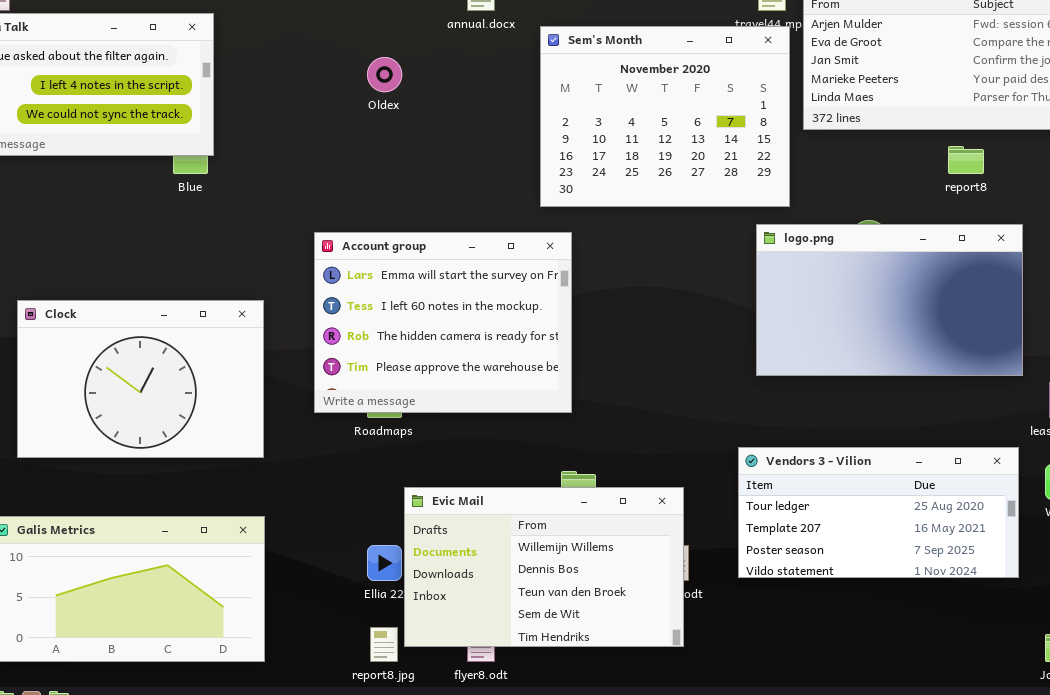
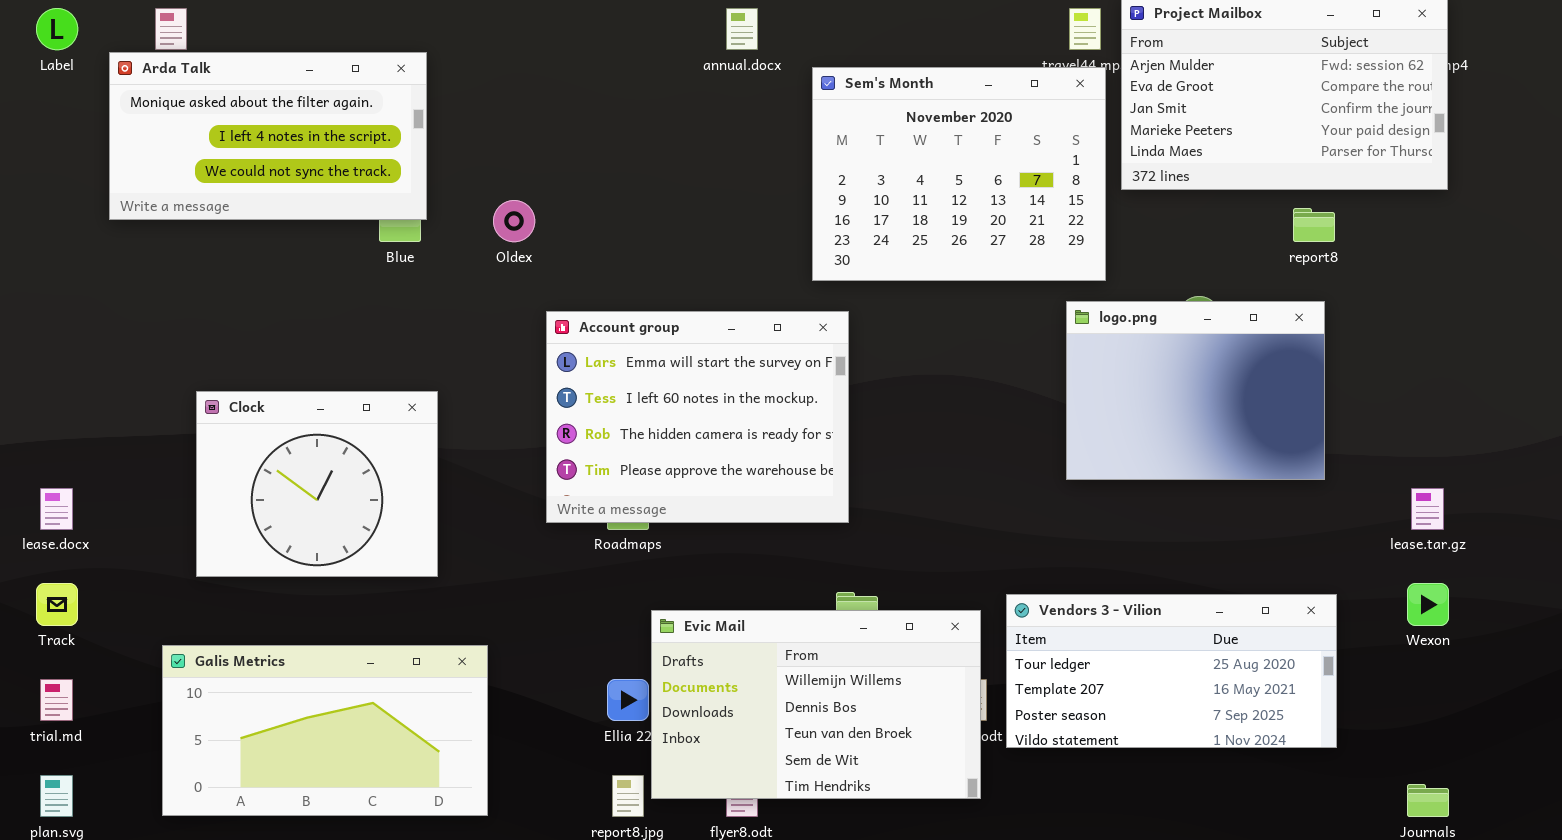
Oldex: [367,57,402,92] -> [493,200,535,242], moved
logo.png: [756,224,1023,376] -> [1066,301,1325,480], resized
Clock: [17,300,264,458] -> [196,391,438,577], resized
Vendors 3 - Vilion: [738,447,1019,578] -> [1006,594,1337,748], moved

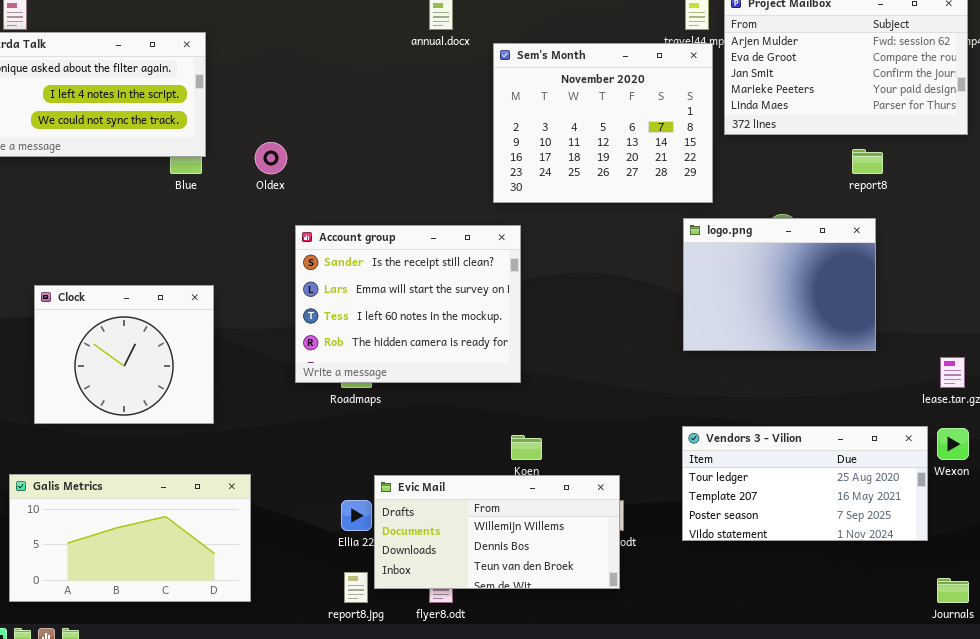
Account group: [546,311,849,523] -> [295,225,521,383], scrolled up 1 row
Vendors 3 - Vilion: [1006,594,1337,748] -> [682,426,928,541], moved
Evic Mail: [651,610,981,799] -> [374,475,620,589], resized

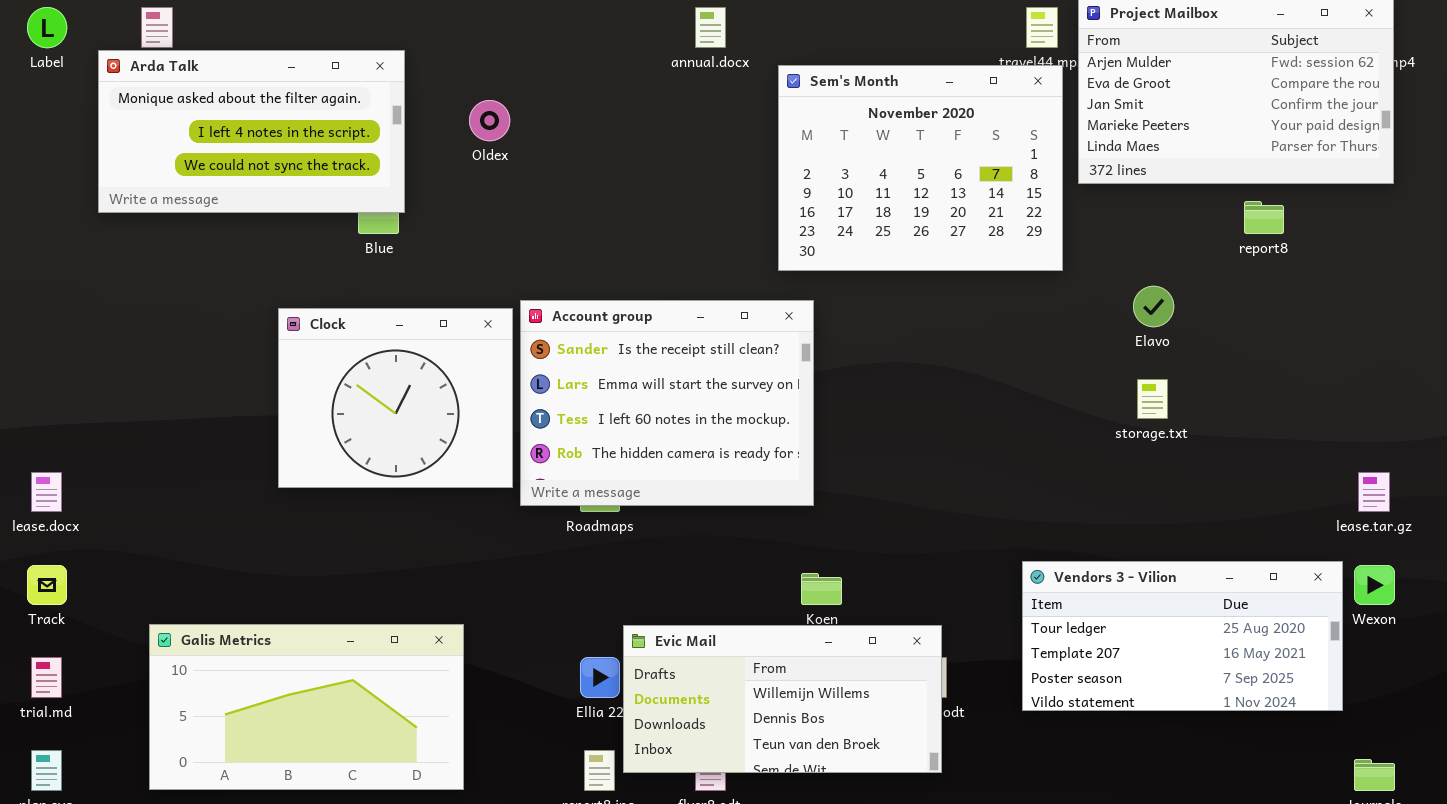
Oldex: [255,142,287,174] -> [469,100,510,141], moved
logo.png: [683,218,876,351] -> none, closed
Clock: [34,285,214,424] -> [278,308,513,488], moved

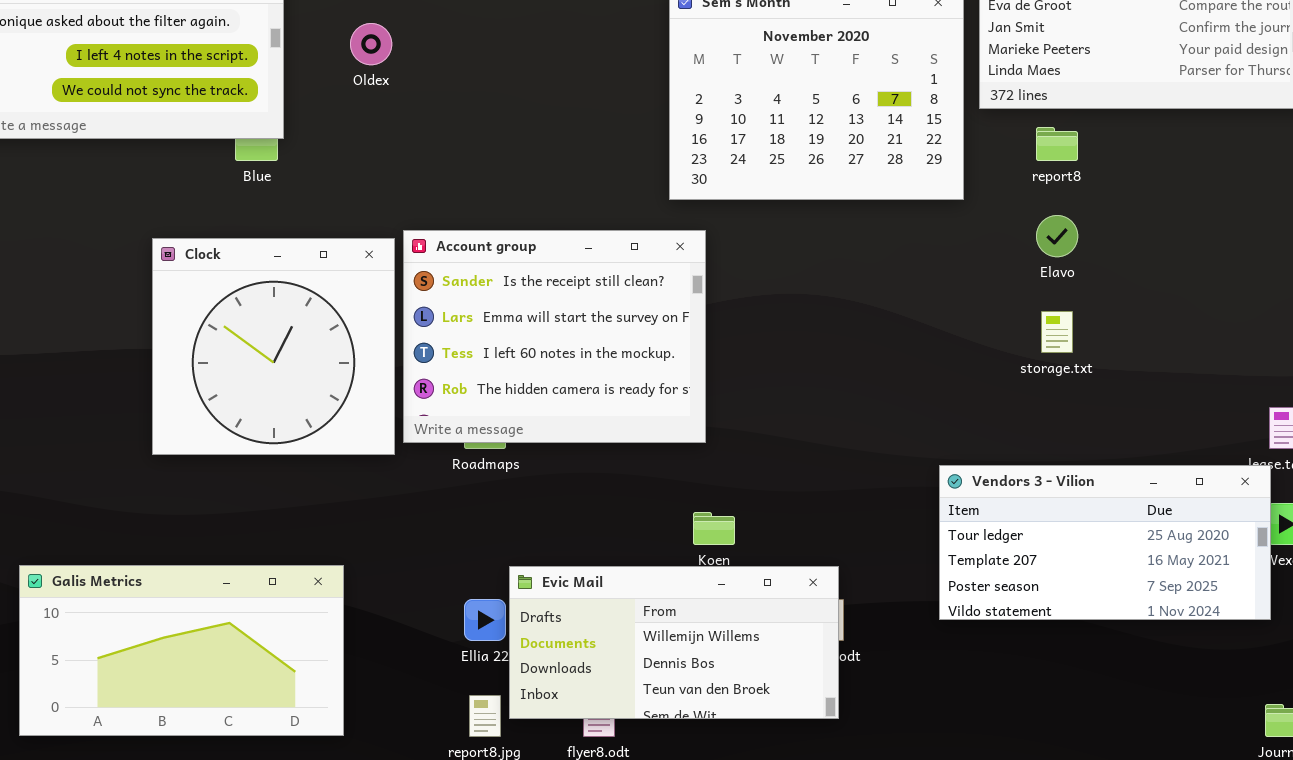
report8: [1244,201,1284,234] -> [1036,127,1078,161], moved
Clock: [278,308,513,488] -> [152,238,395,455], resized
Vendors 3 - Vilion: [1022,561,1343,711] -> [939,465,1271,620], moved

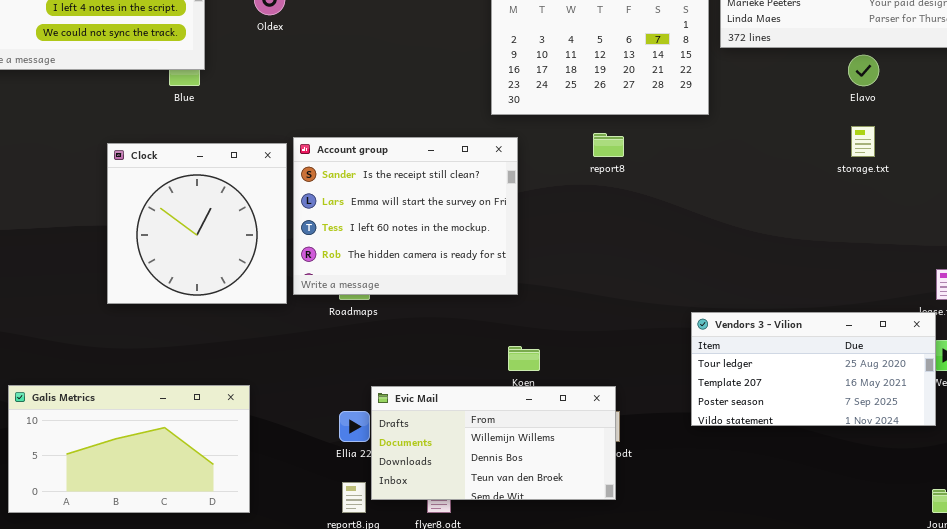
report8: [1036,127,1078,161] -> [593,133,624,157], moved
Elavo: [1036,215,1078,257] -> [848,55,879,86], moved
storage.txt: [1041,311,1073,353] -> [851,126,875,157], moved

